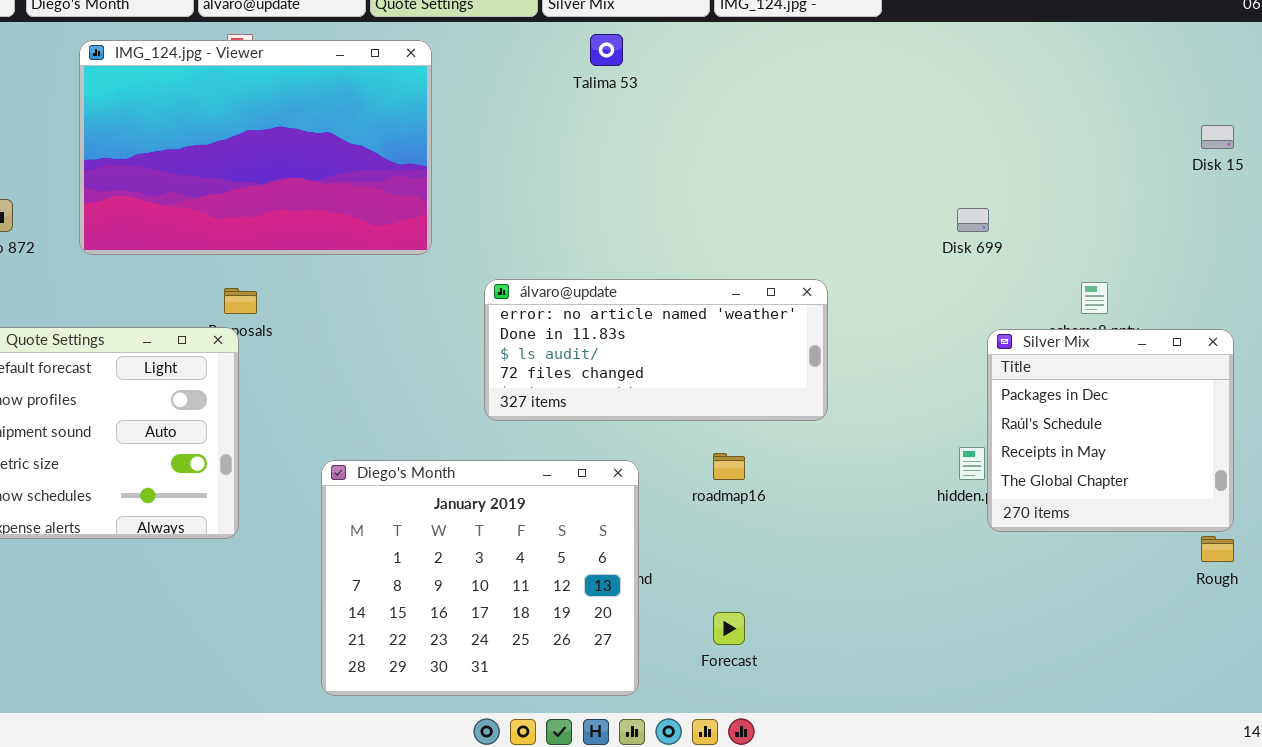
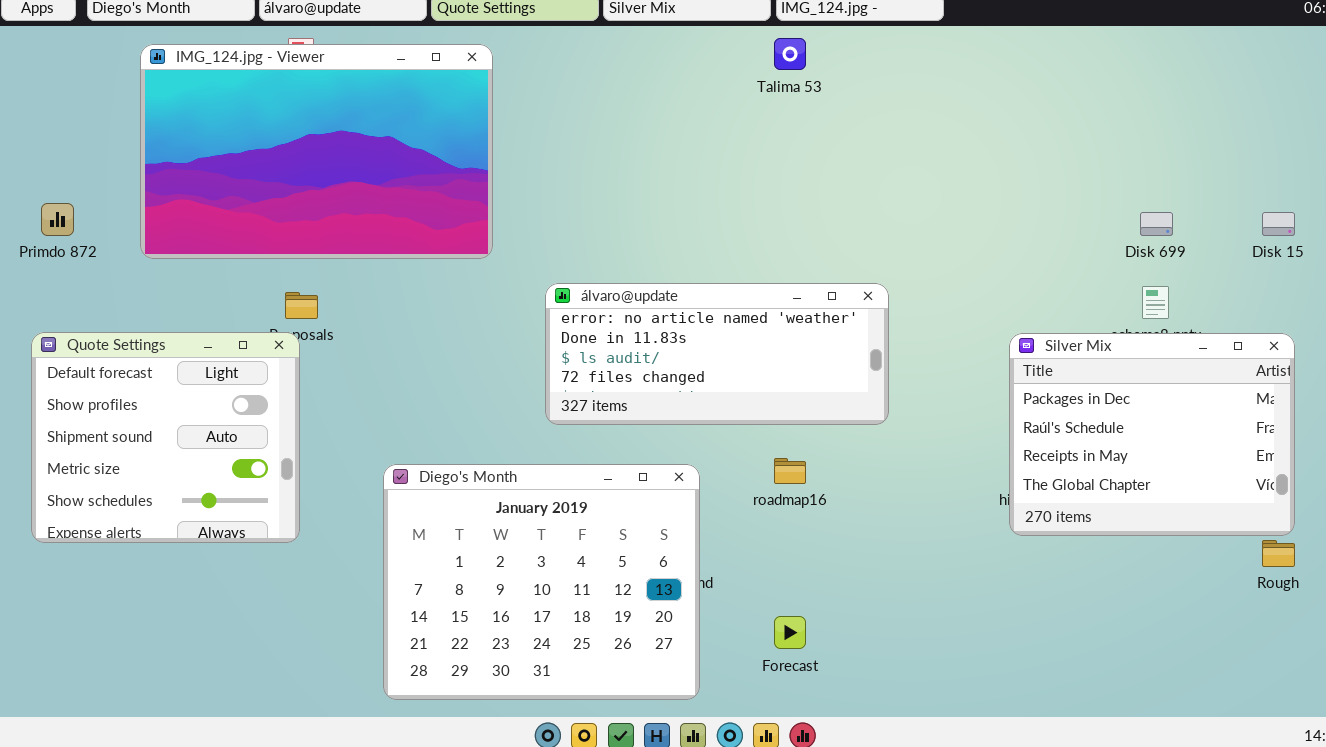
Talima 53: [590,34,623,66] -> [774,38,806,70], moved
Disk 15: [1201,125,1234,149] -> [1262,212,1295,236], moved
Disk 699: [957,208,989,232] -> [1140,212,1173,236], moved
Silver Mix: [987,329,1234,532] -> [1009,333,1295,536], resized

